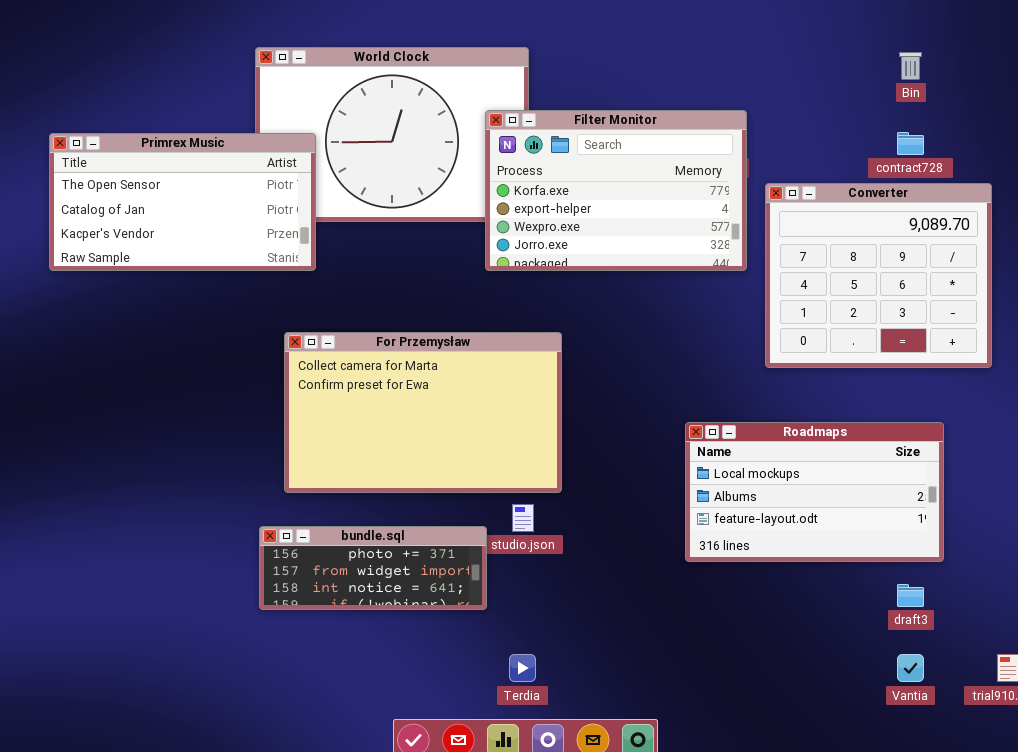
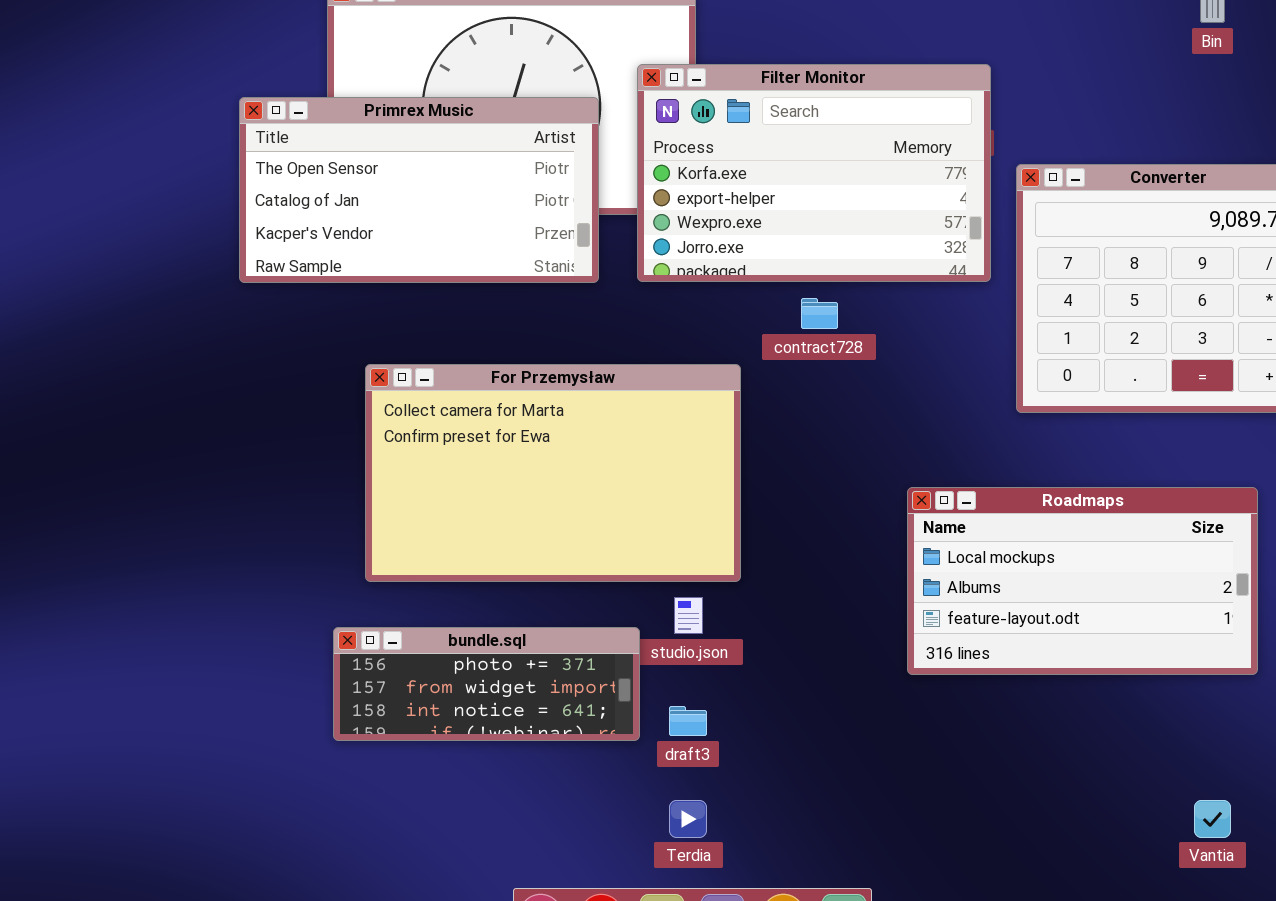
contract728: [897,132,924,155] -> [801,298,838,329], moved
Primrex Music: [49,133,316,271] -> [239,97,599,283], moved
draft3: [897,584,924,607] -> [669,706,707,736], moved

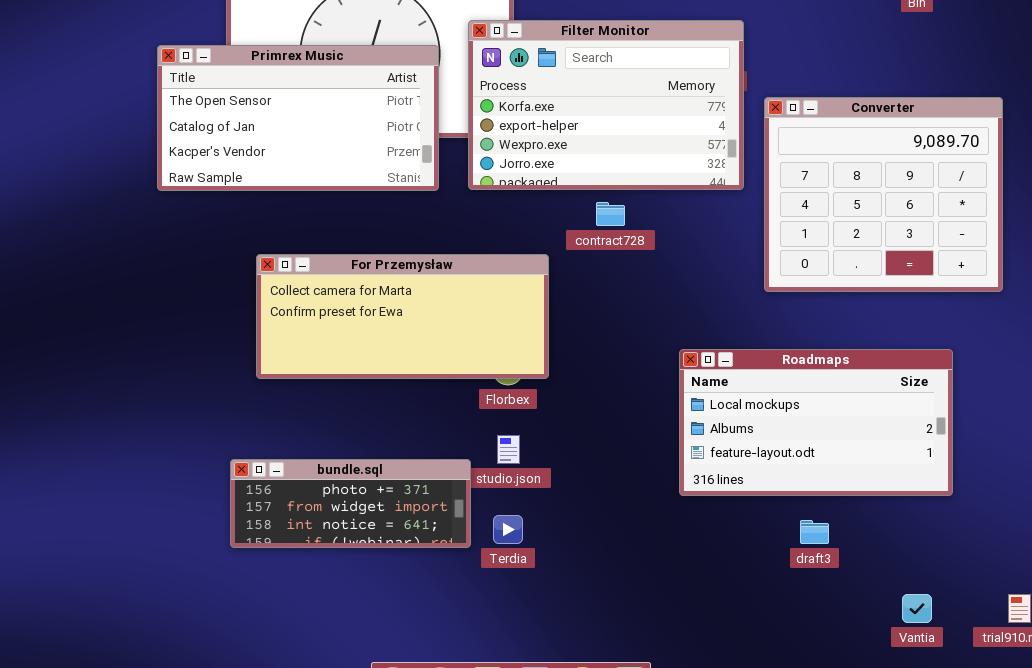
For Przemysław: [365,364,741,582] -> [256,254,549,379], resized
draft3: [669,706,707,736] -> [800,520,829,544], moved
Terdia: [669,800,707,838] -> [493,515,523,544], moved

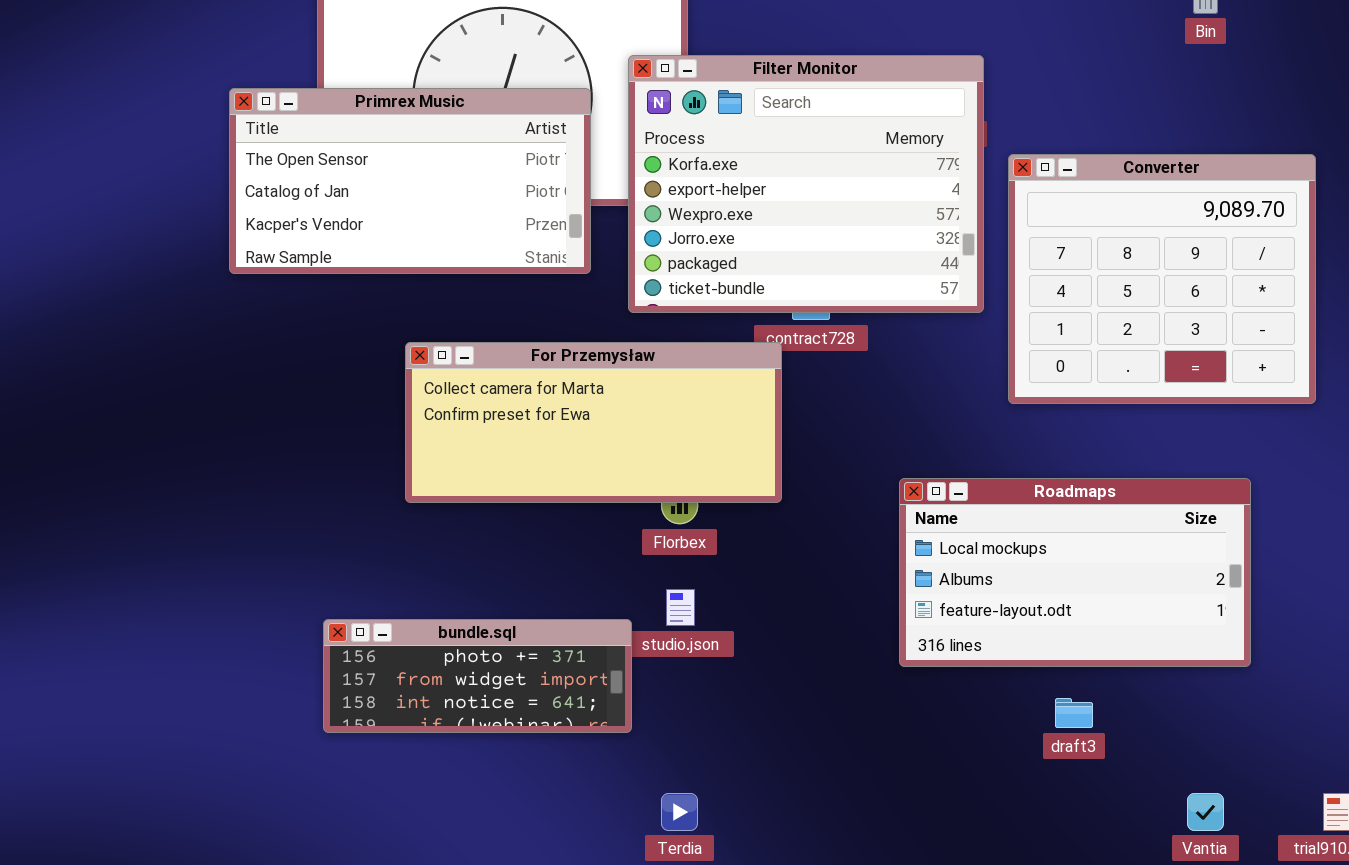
Filter Monitor: [468,20,744,190] -> [628,55,984,313], resized
For Przemysław: [256,254,549,379] -> [405,342,782,503], moved
Terdia: [493,515,523,544] -> [661,793,698,831], moved

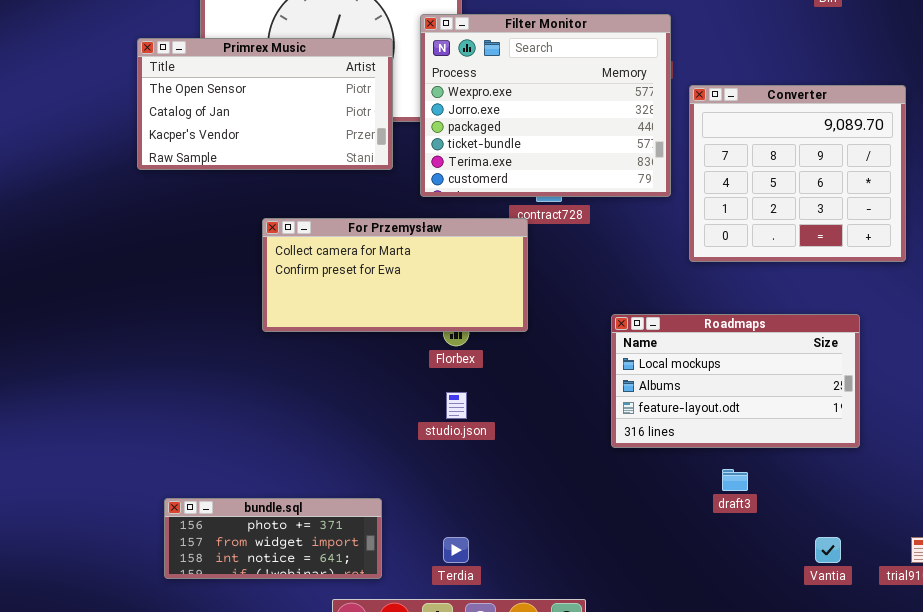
Filter Monitor: [628,55,984,313] -> [420,14,671,197], scrolled down 2 rows
bundle.sql: [323,619,632,733] -> [164,498,382,579], moved

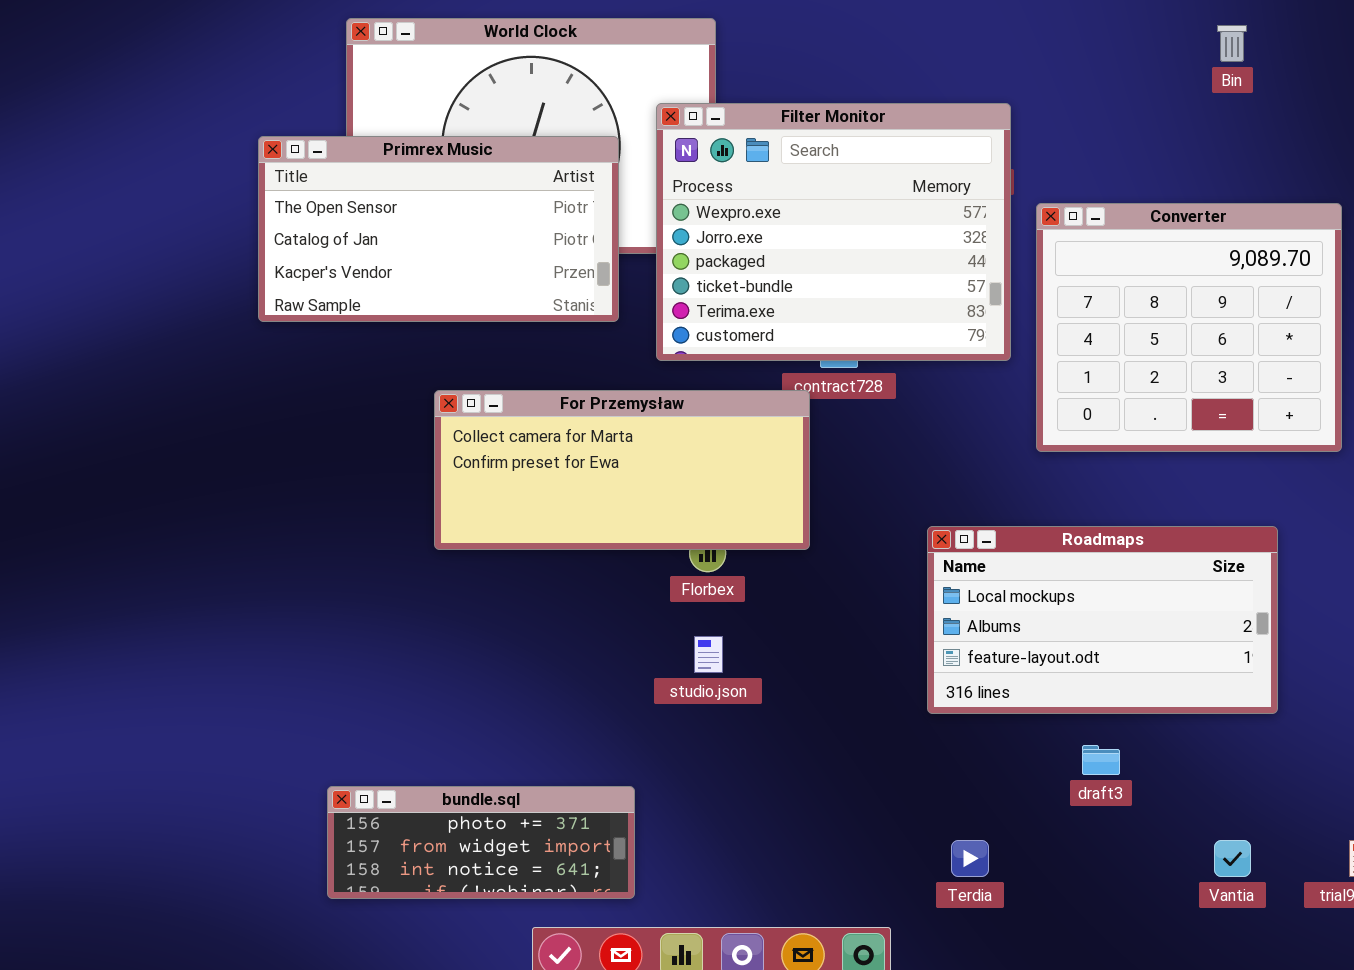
bundle.sql: [164,498,382,579] -> [327,786,635,899], moved
Terdia: [443,537,469,563] -> [951,840,989,877], moved

